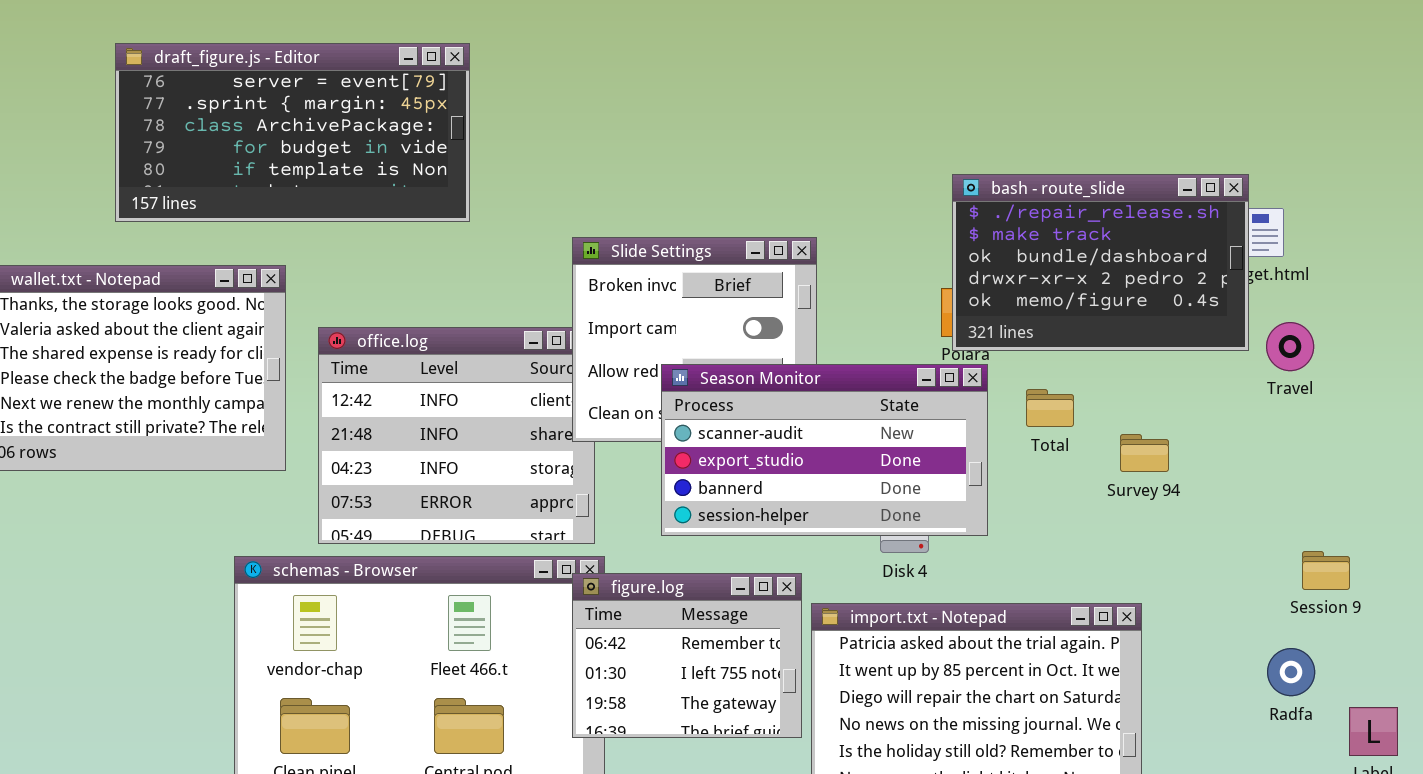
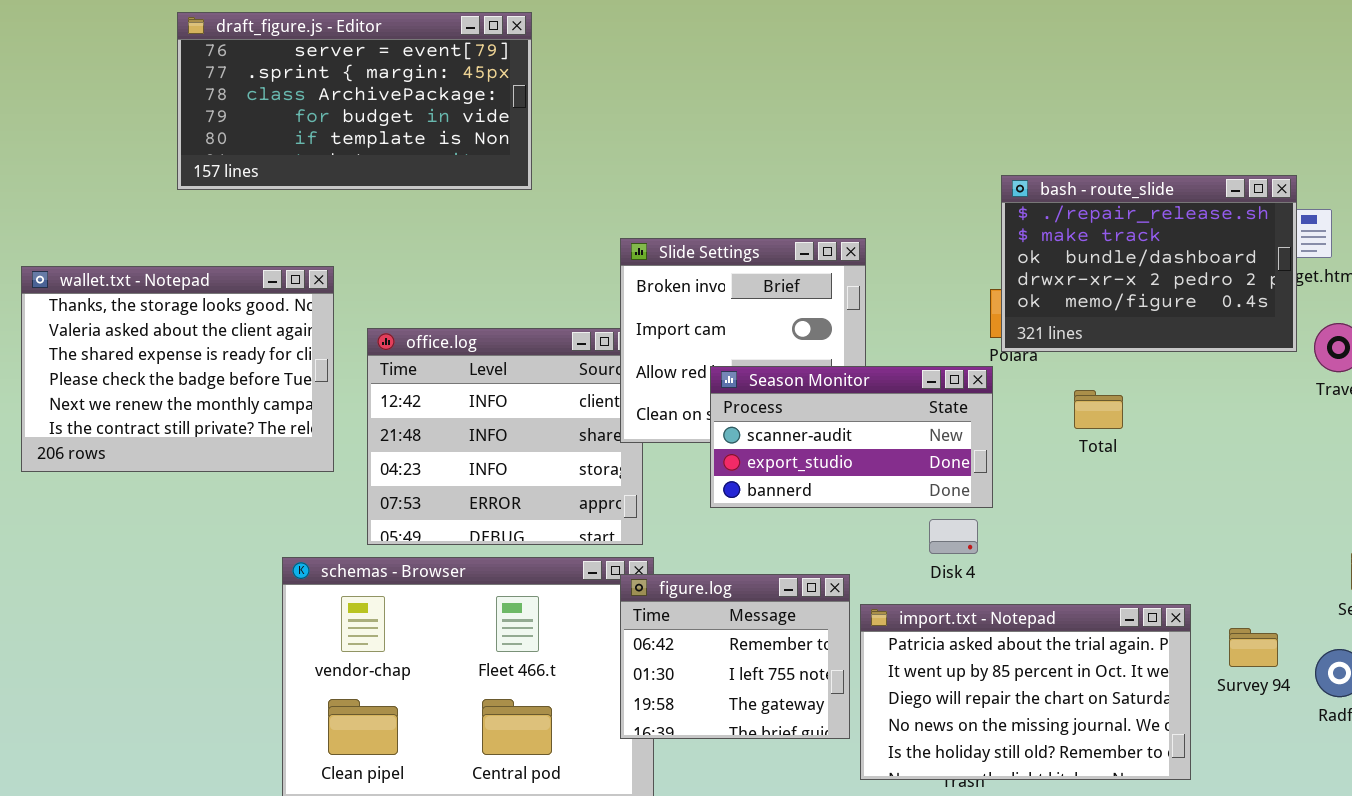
draft_figure.js - Editor: [115,43,470,222] -> [177,12,532,190], moved
Season Monitor: [661,364,988,536] -> [710,366,993,508], resized
Survey 94: [1120,434,1169,472] -> [1229,628,1278,667], moved

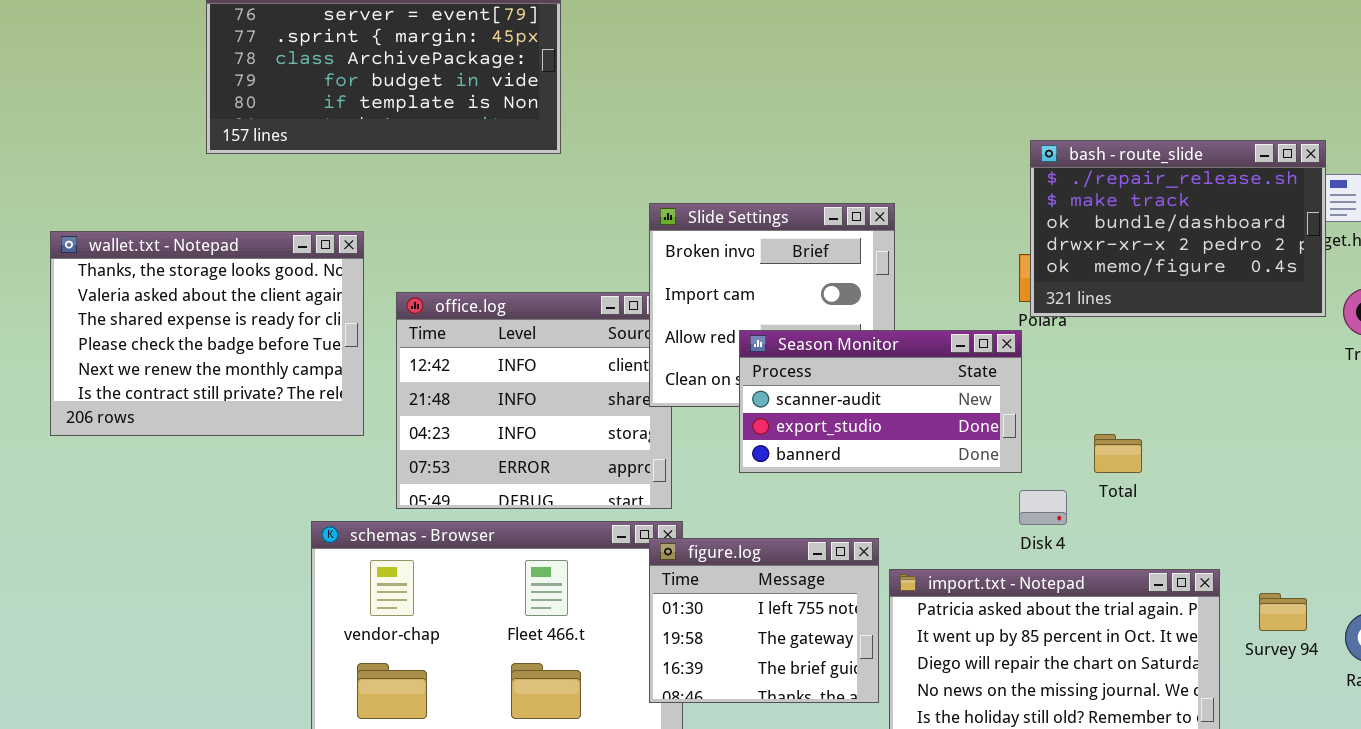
Total: [1074,390,1123,429] -> [1094,434,1142,473], moved
Disk 4: [929,519,978,554] -> [1019,490,1067,525], moved
figure.log: [620,574,850,739] -> [649,538,879,703], scrolled down 1 row

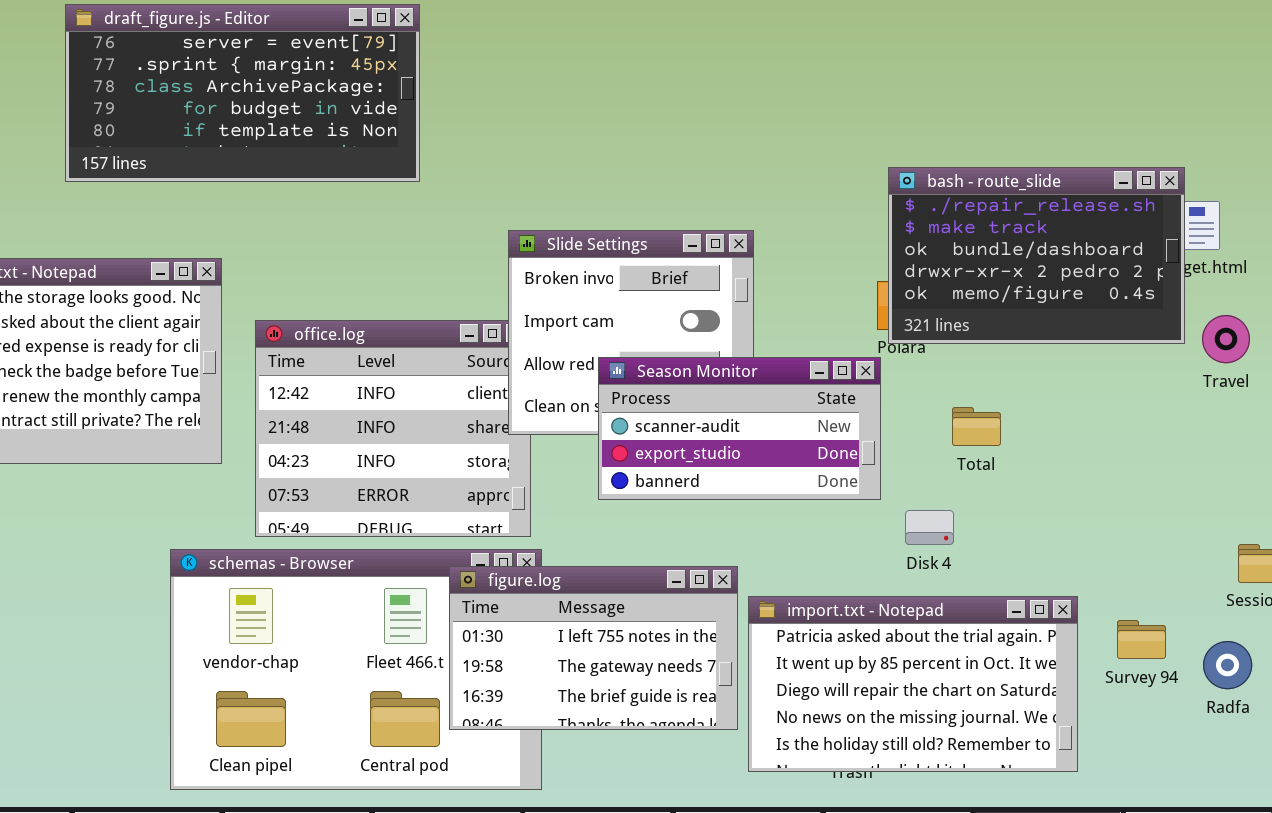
Total: [1094,434,1142,473] -> [952,407,1001,446], moved
Disk 4: [1019,490,1067,525] -> [905,510,954,545], moved
figure.log: [649,538,879,703] -> [449,566,738,730], resized

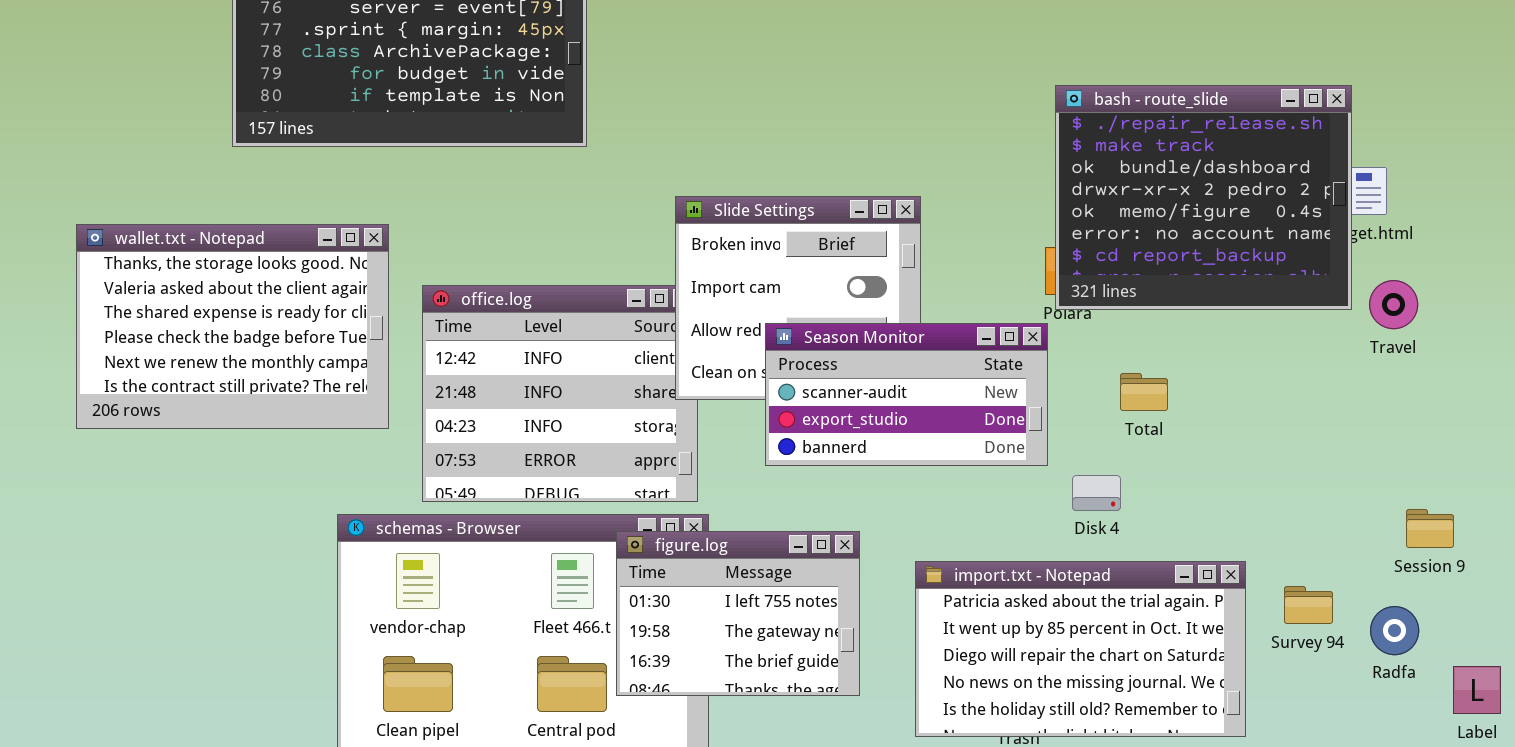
bash - route_slide: [888,167,1185,344] -> [1055,85,1352,310], resized
figure.log: [449,566,738,730] -> [616,531,860,696], resized

